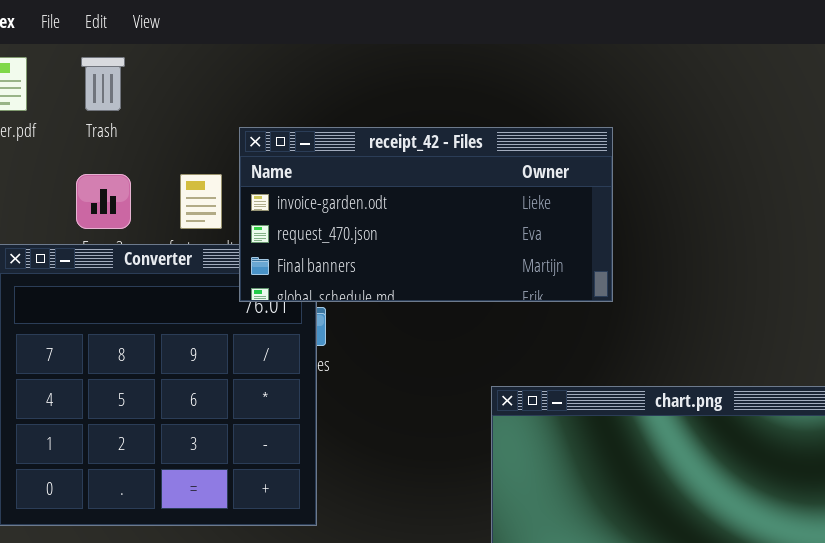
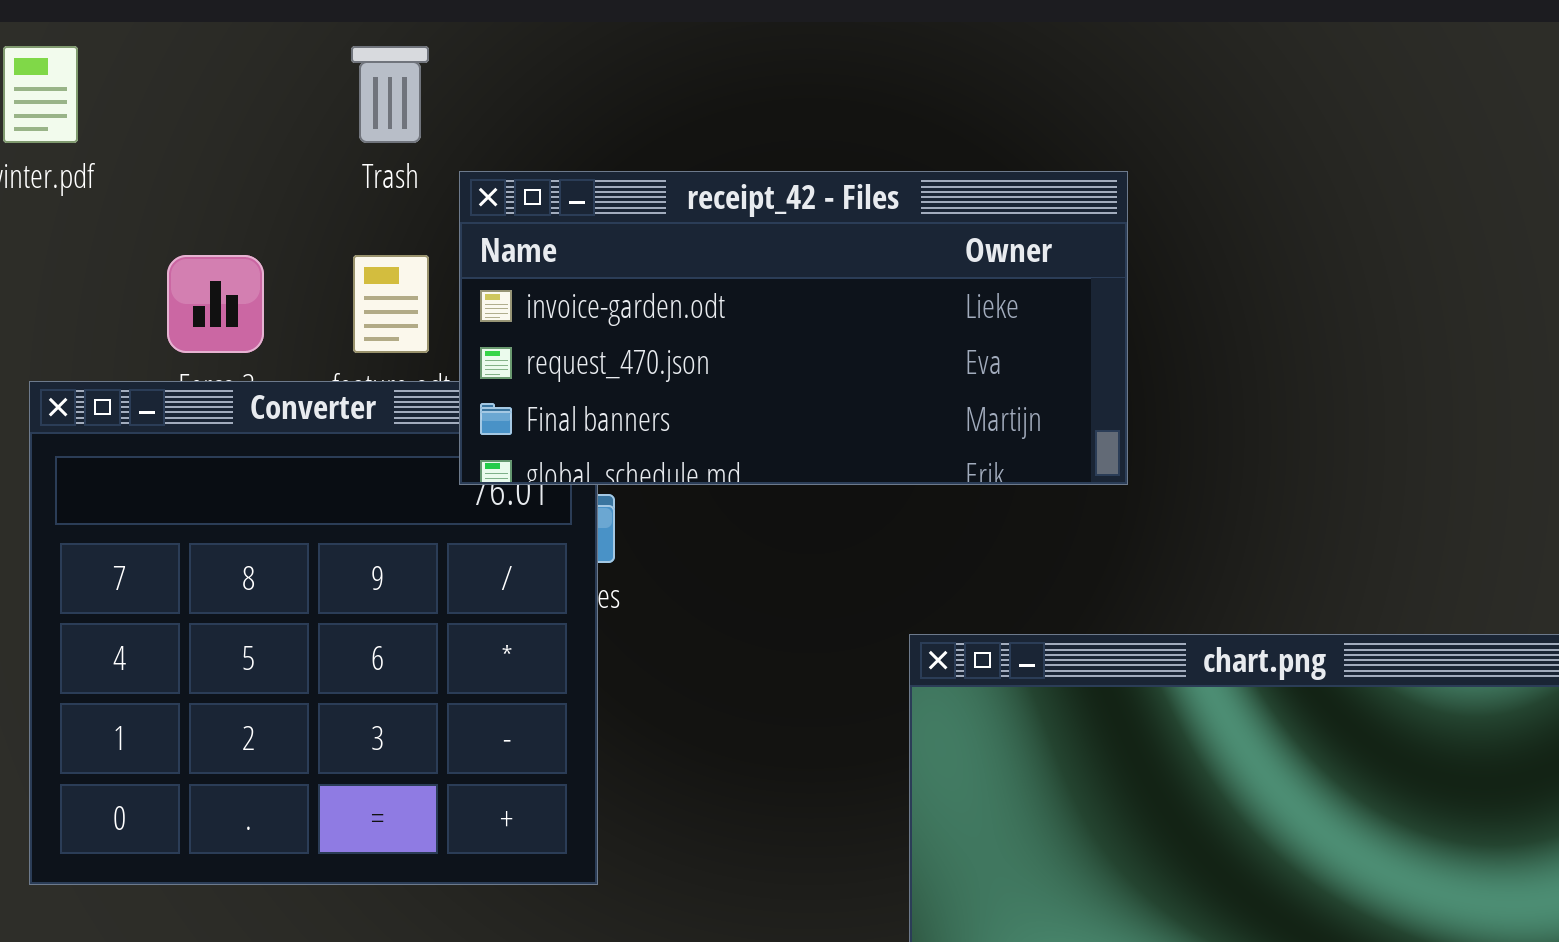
Trash: [81,57,125,111] -> [351,46,429,143], moved

